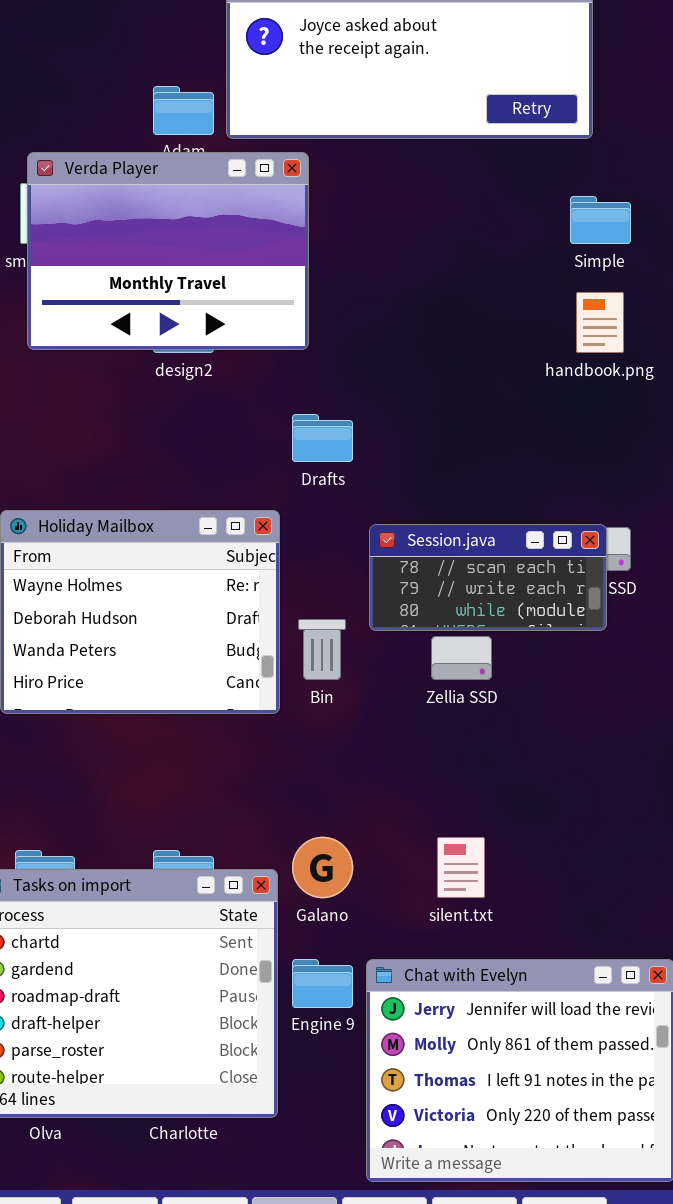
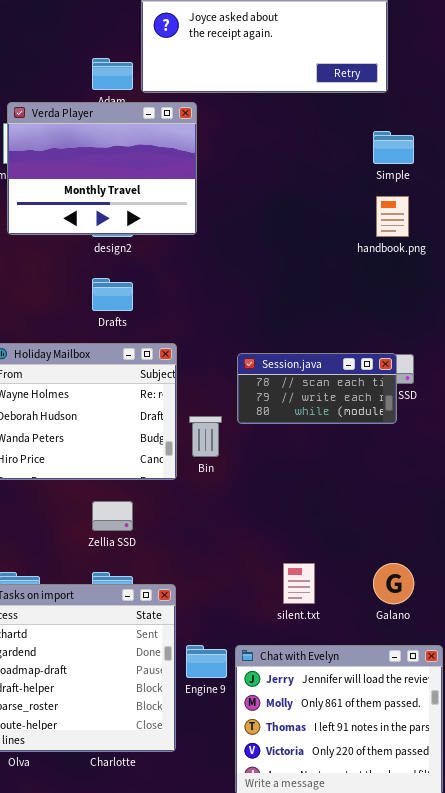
Drafts: [292,414,353,462] -> [92,278,133,311], moved
Zellia SSD: [431,636,492,680] -> [92,501,133,531], moved
Galano: [292,837,353,898] -> [373,563,414,604], moved

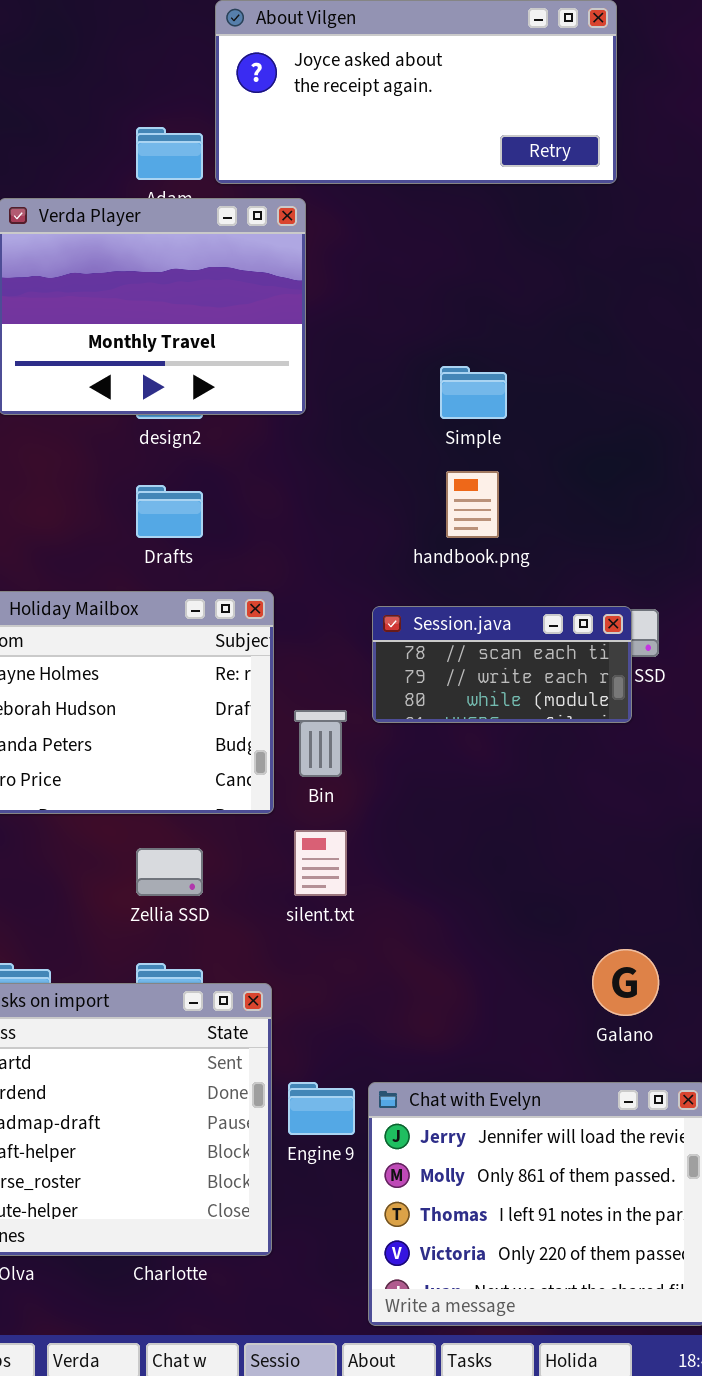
Simple: [373,131,414,164] -> [440,366,507,419], moved
handbook.png: [376,196,409,237] -> [446,471,499,538], moved
silent.txt: [283,563,315,604] -> [294,830,347,896], moved

